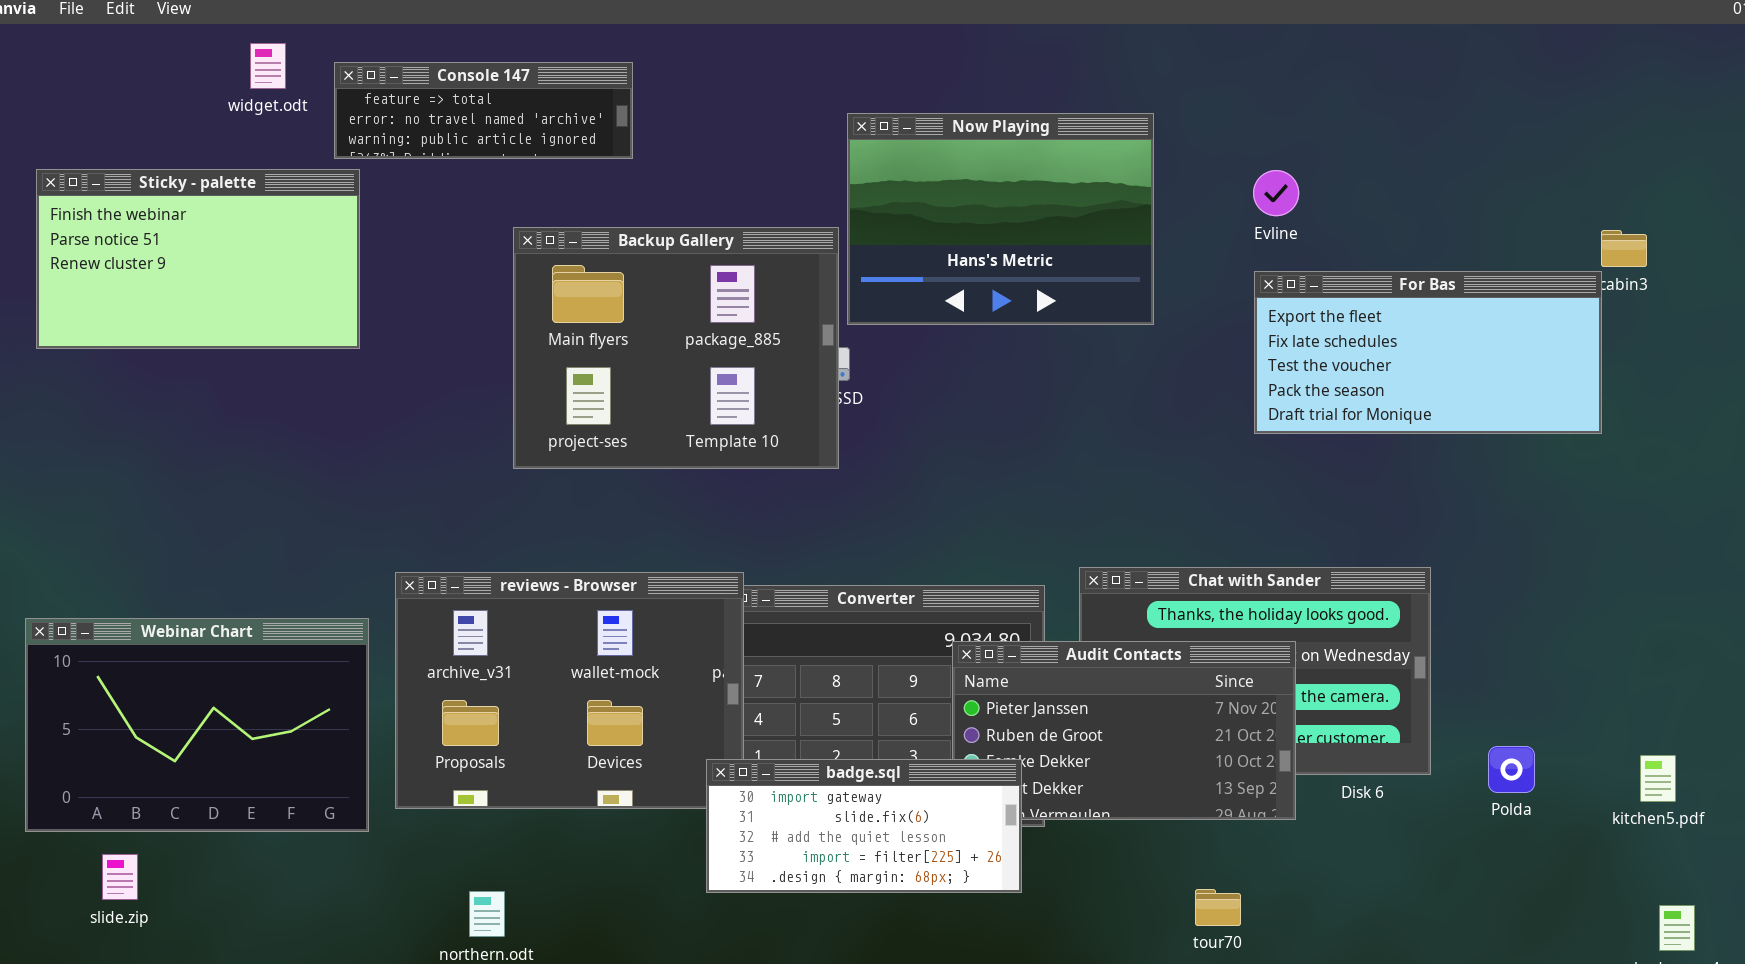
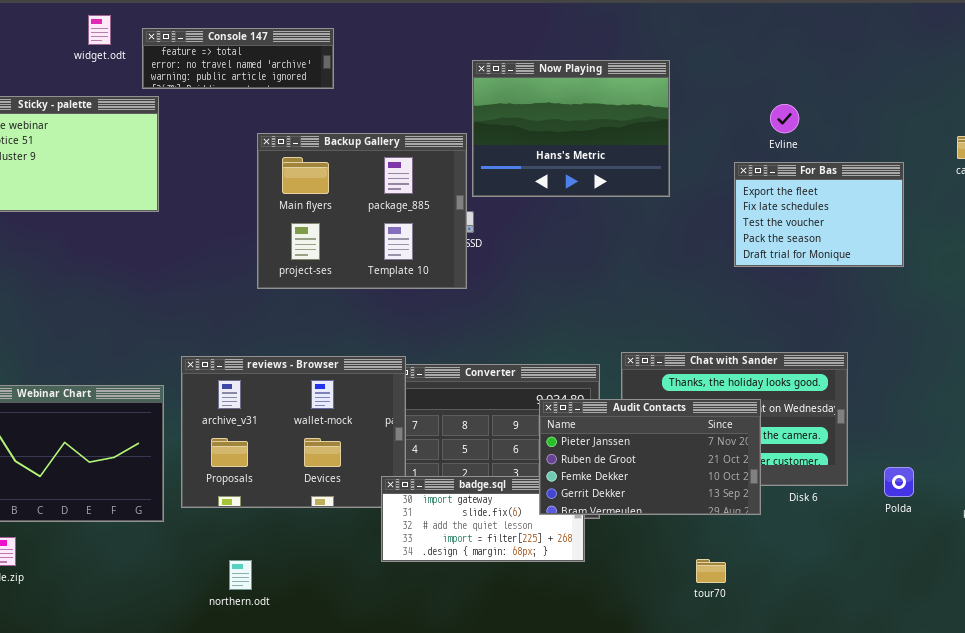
Evline: [1253,170,1299,216] -> [770,104,799,133], moved
For Bas: [1254,271,1602,434] -> [734,162,904,267], resized
Audit Contacts: [952,641,1296,820] -> [539,399,761,515], raised

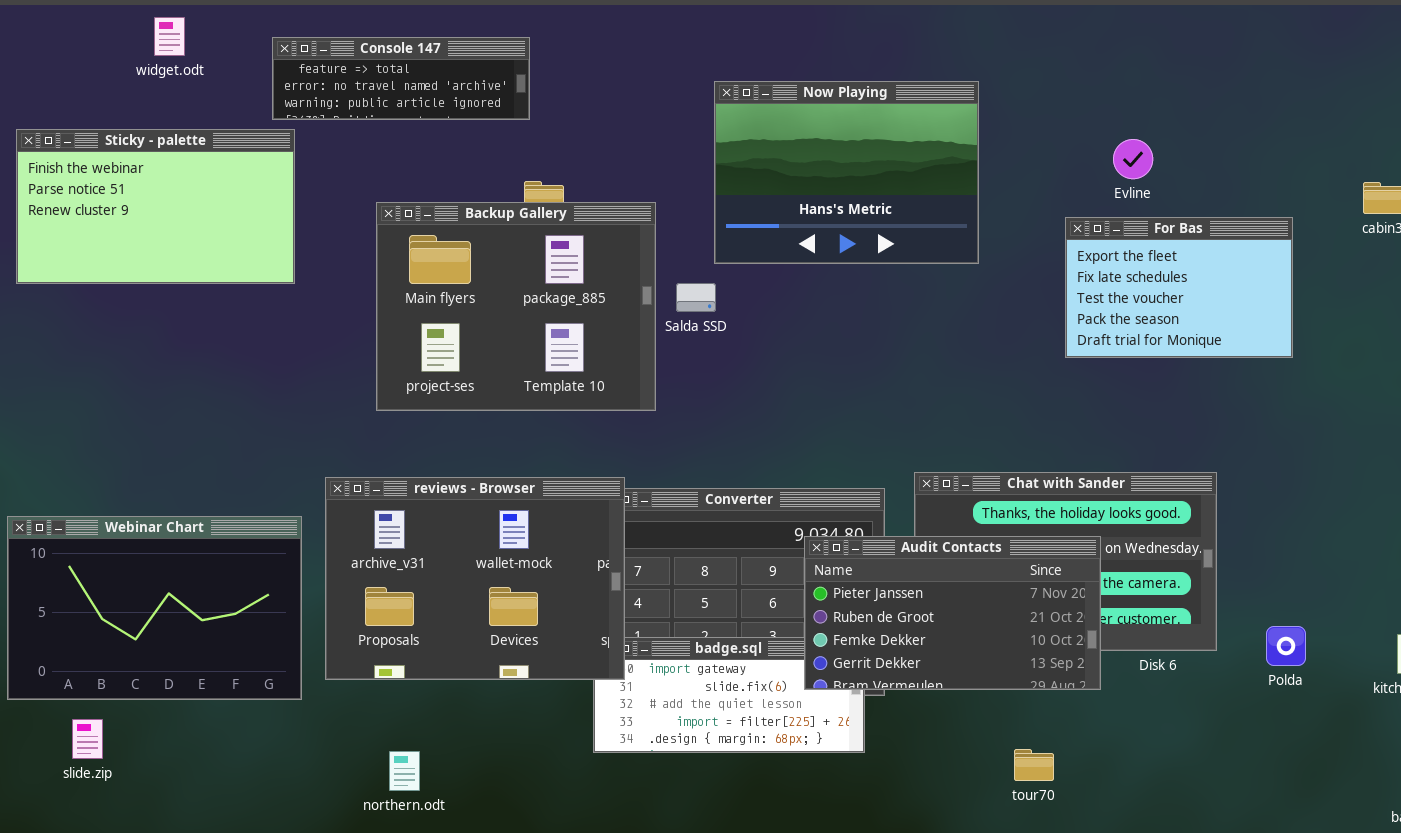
widget.odt: [88,15,111,45] -> [154,17,185,56], moved
Backup Gallery: [257,133,467,289] -> [376,202,656,411], moved
reviews - Browser: [181,356,406,508] -> [325,477,625,680], raised

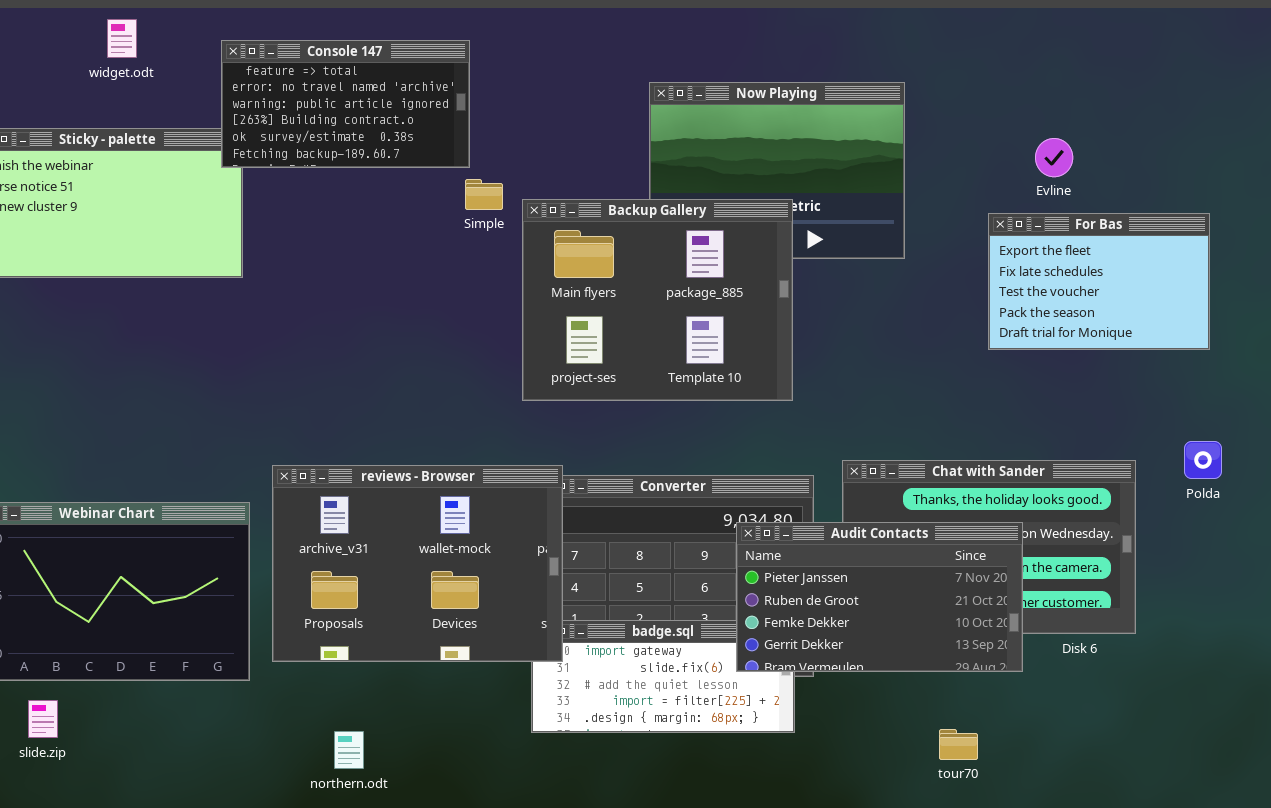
Console 147: [272,37,530,120] -> [221,40,470,168], resized
Backup Gallery: [376,202,656,411] -> [522,199,793,401], moved
Polda: [1266,626,1306,666] -> [1184,441,1222,479], moved

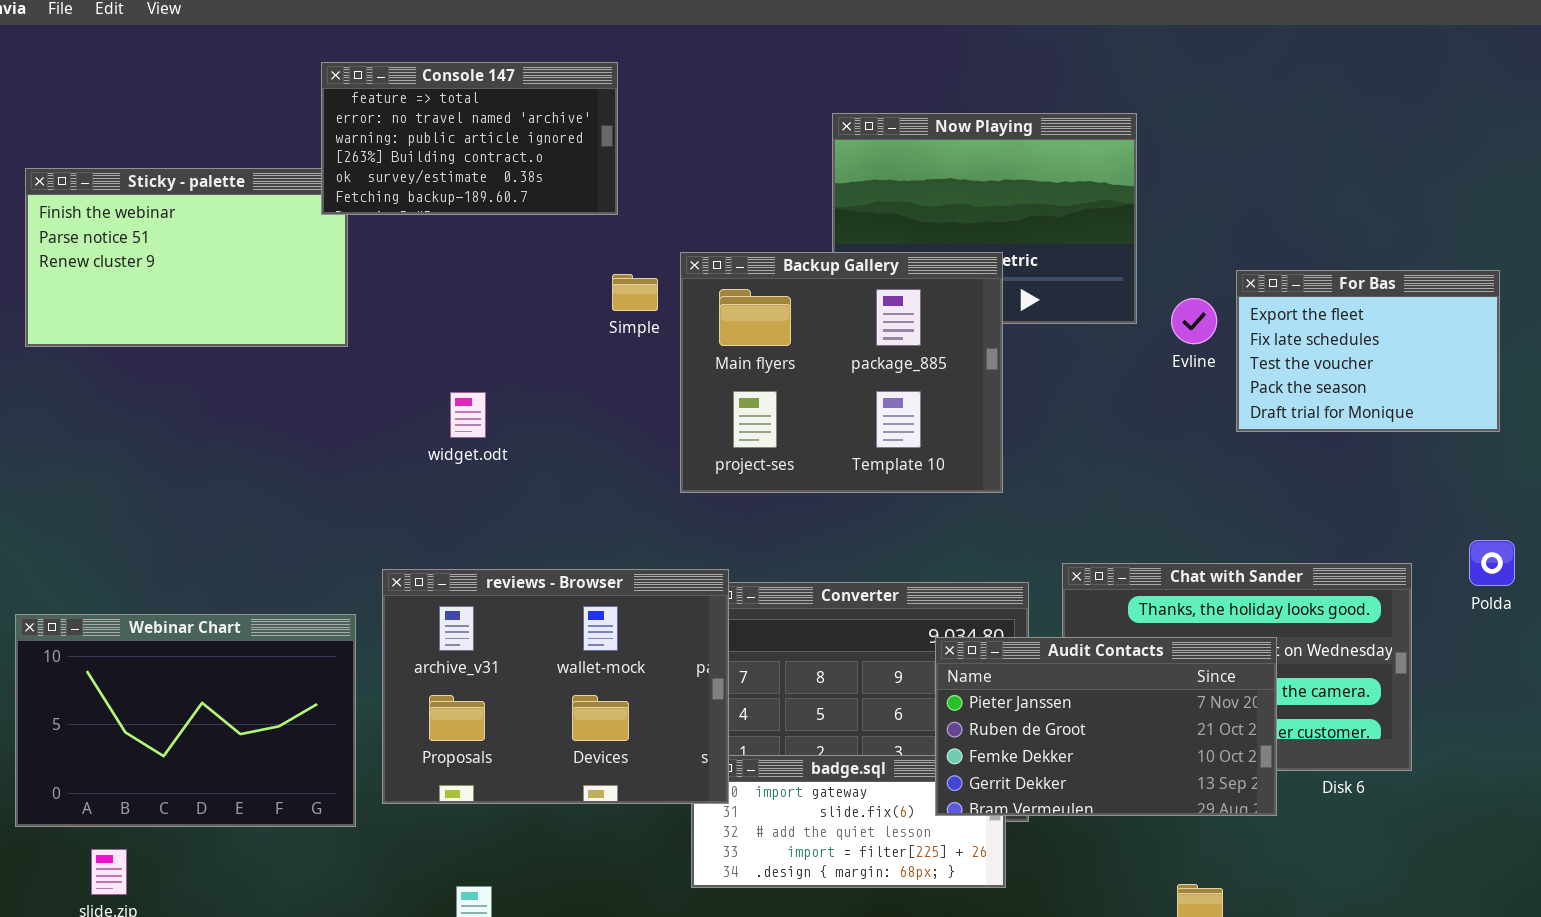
widget.odt: [107,19,137,58] -> [450,392,486,438], moved
Evline: [1035,138,1073,177] -> [1171,298,1217,344], moved
Simple: [465,179,503,210] -> [612,274,658,311], moved

